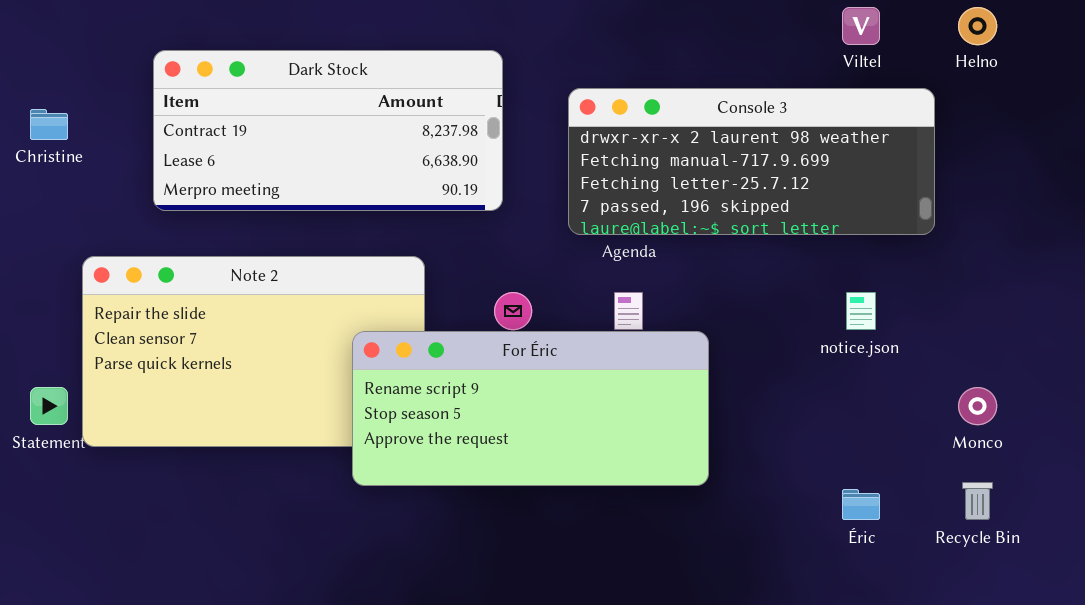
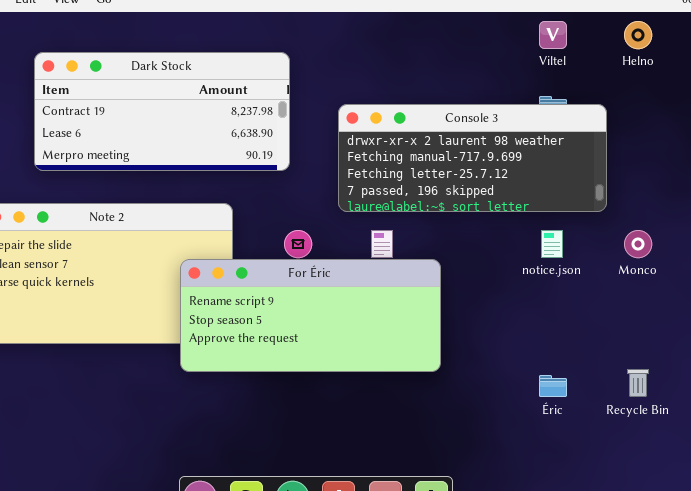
Console 3: [568,88,935,235] -> [338,104,607,212], moved
Monco: [958,387,997,425] -> [624,230,652,258], moved

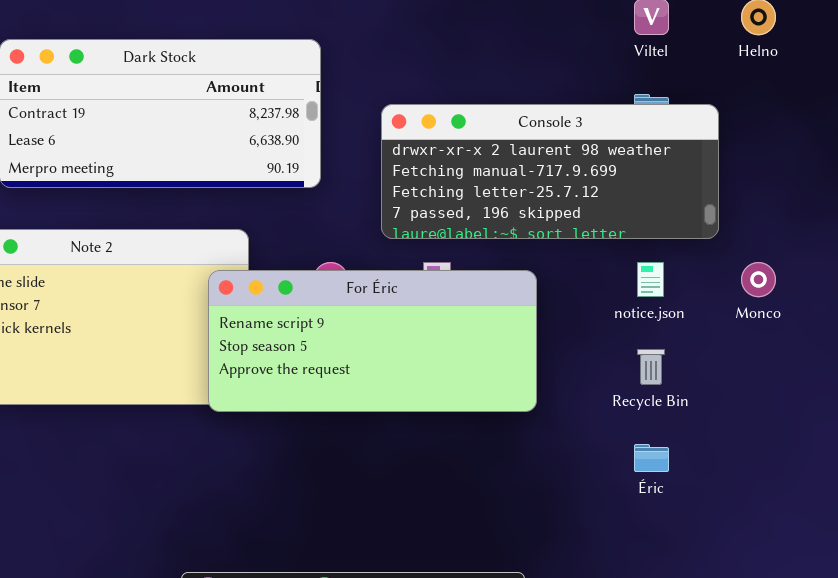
For Éric: [180,259,441,372] -> [208,270,537,412], moved
Recycle Bin: [627,369,649,397] -> [637,349,665,385], moved

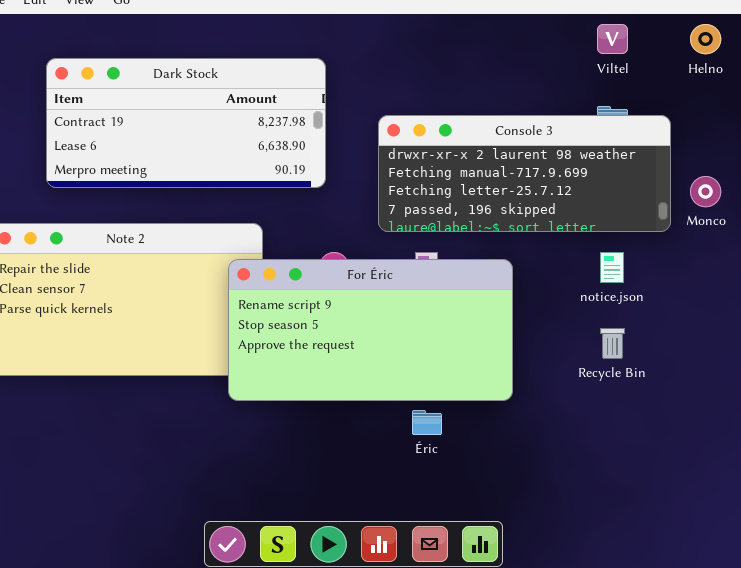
Monco: [741,262,776,297] -> [690,176,721,207], moved
For Éric: [208,270,537,412] -> [228,259,513,401], resized
Éric: [634,444,669,472] -> [412,410,442,435], moved

